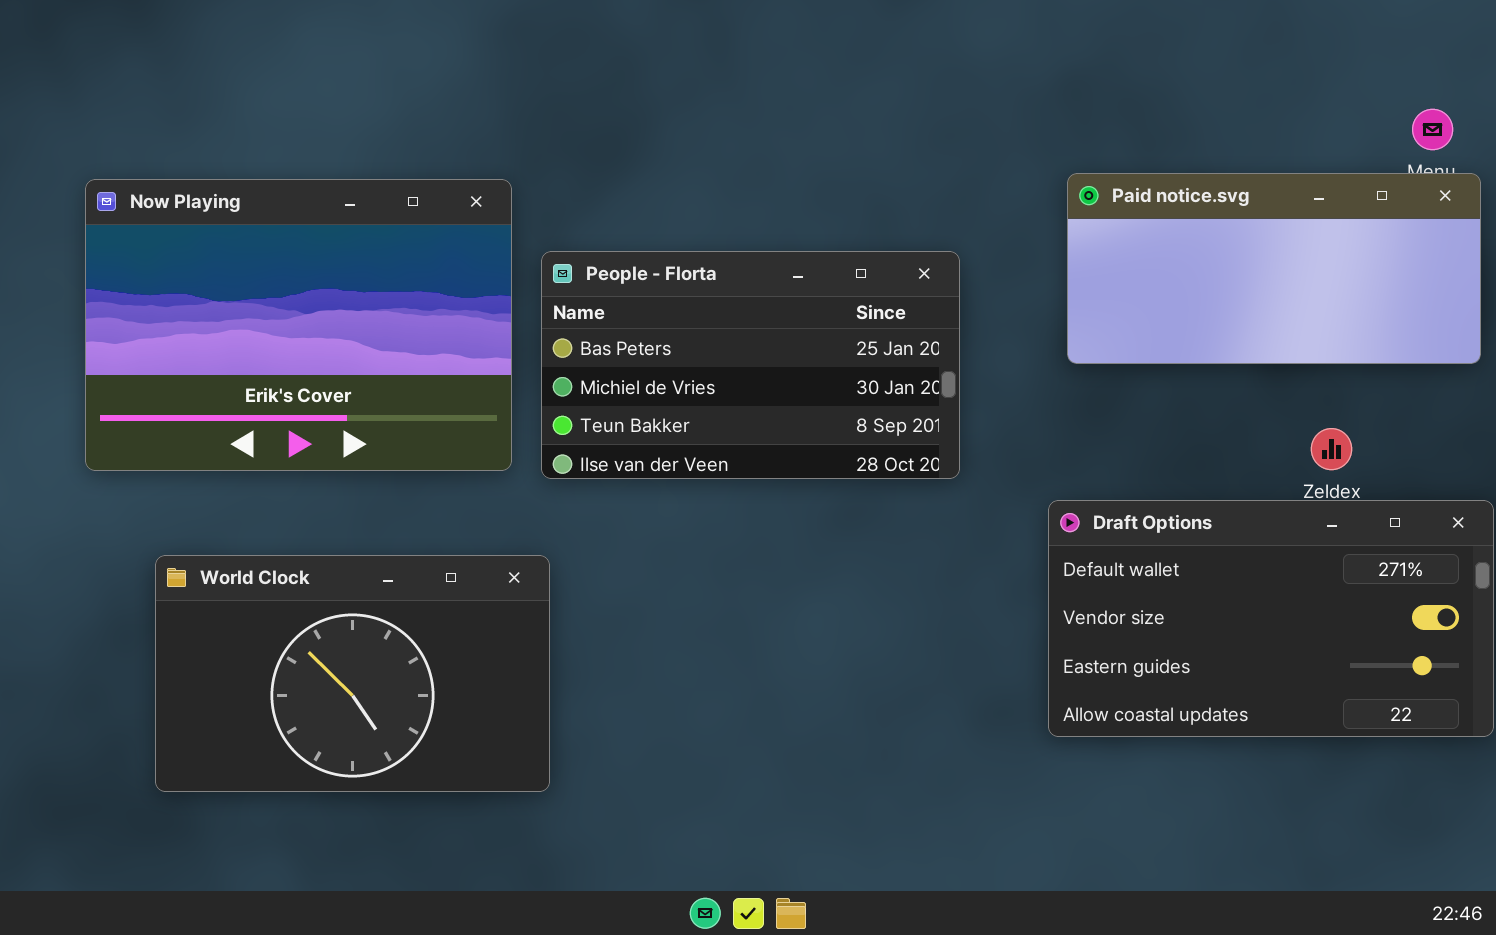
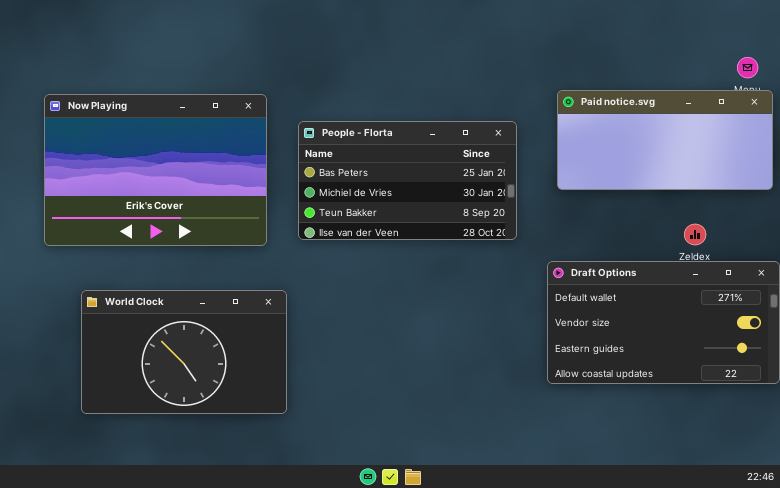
People - Florta: [541,251,960,479] -> [298,121,517,240], moved

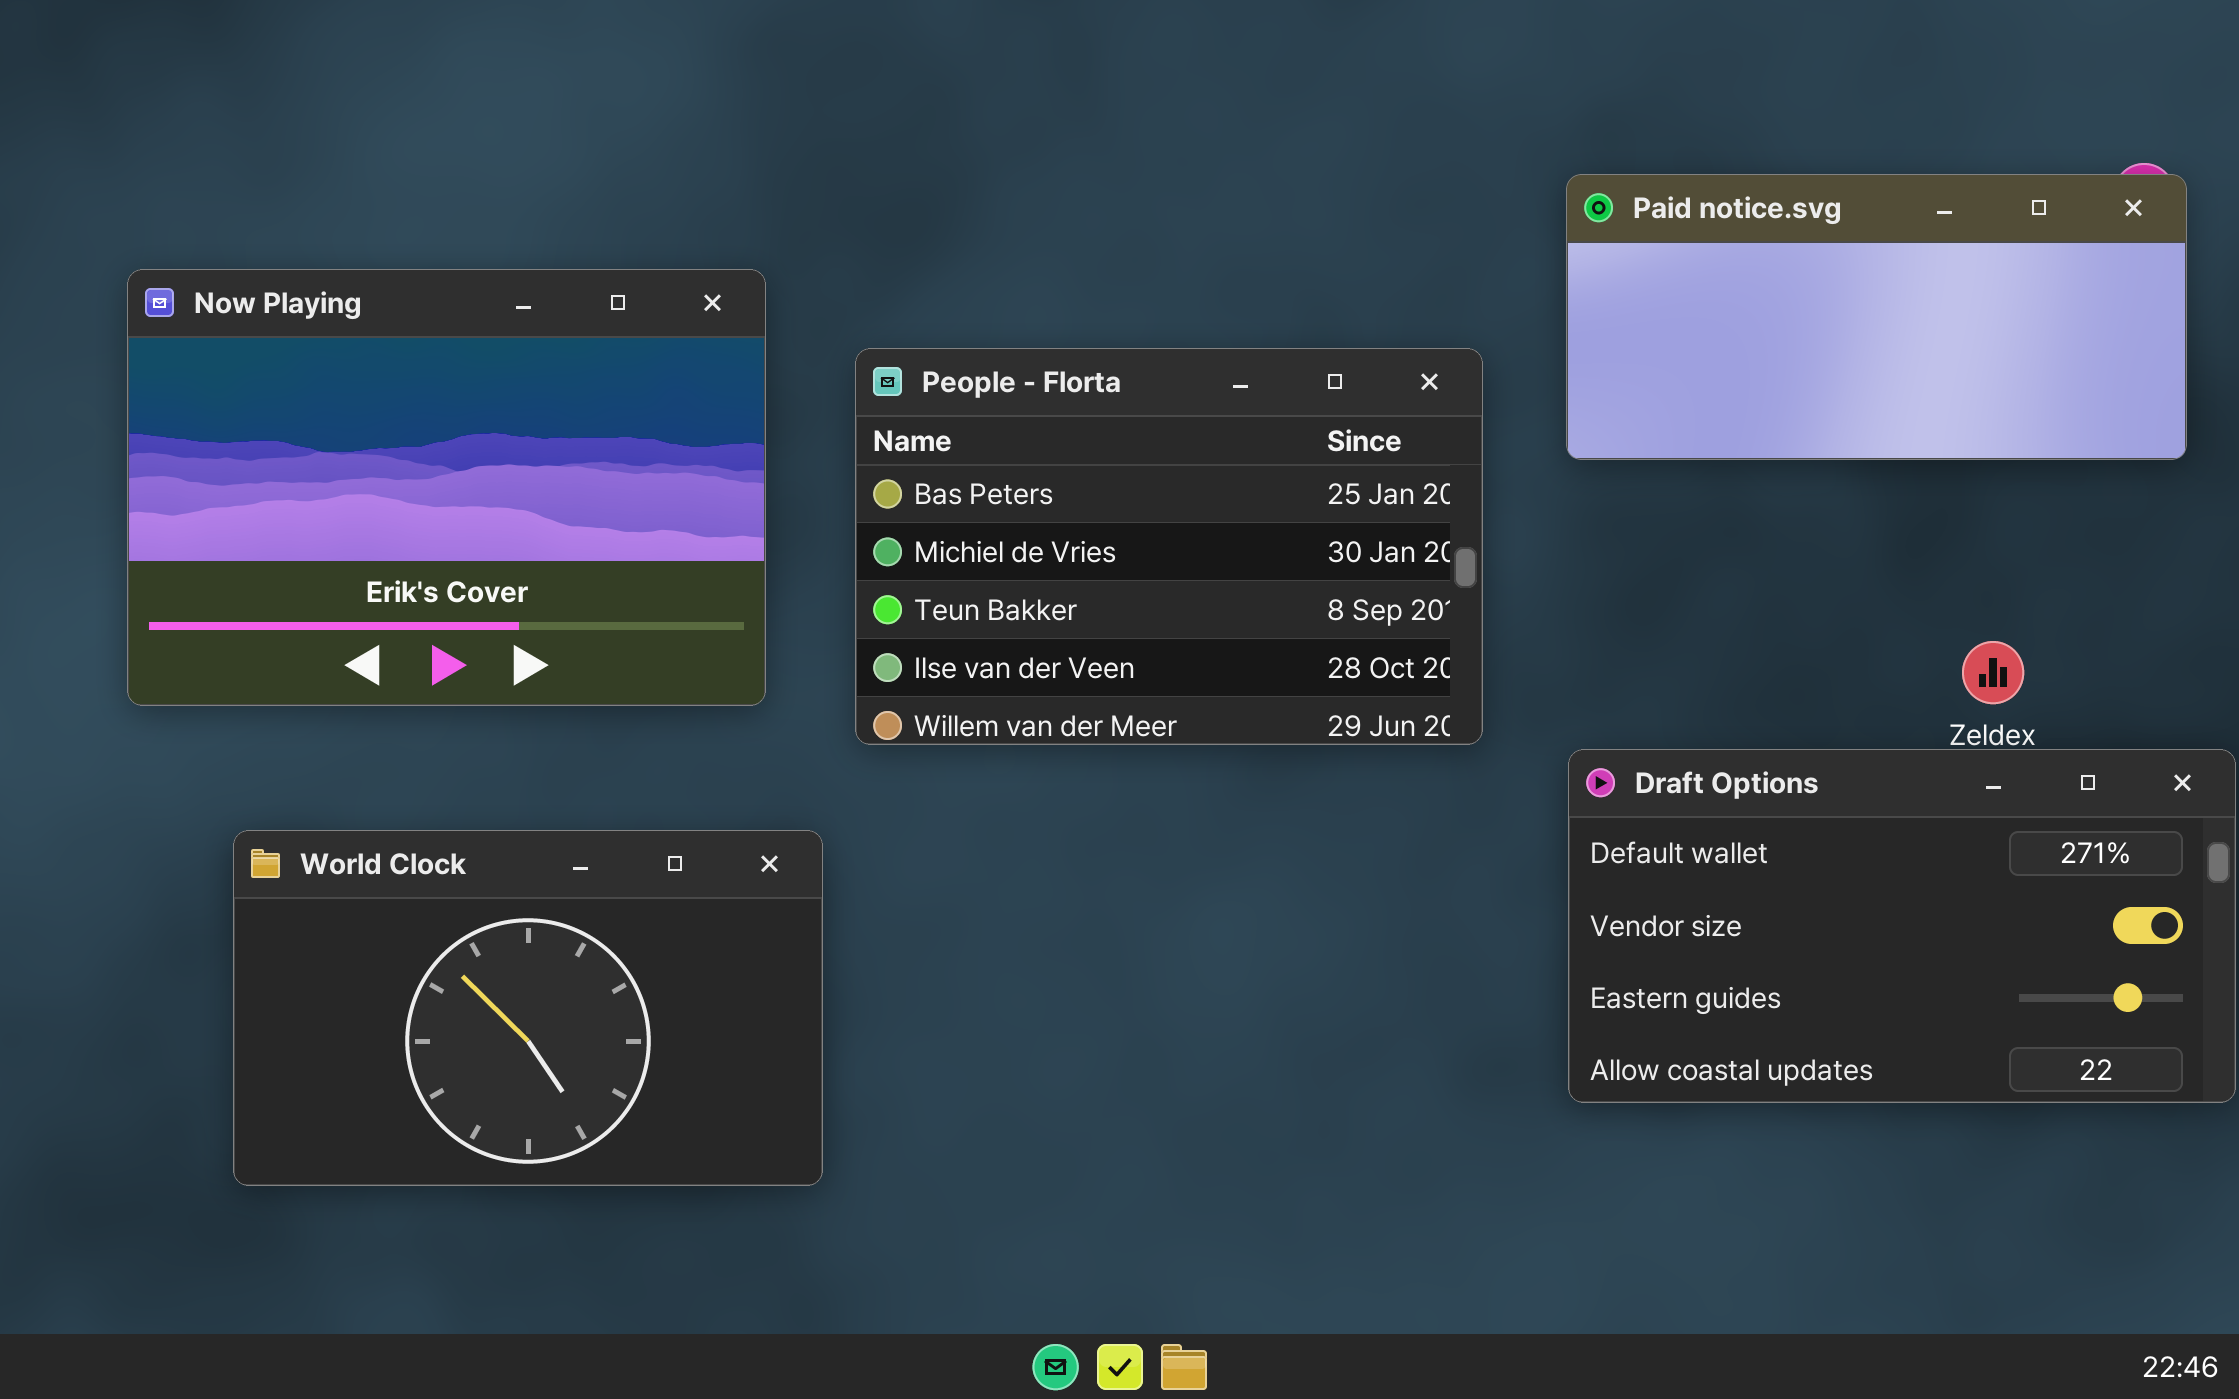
Paid notice.svg: [557,90,773,190] -> [1566,174,2187,460], moved
People - Florta: [298,121,517,240] -> [855,348,1483,745], resized

